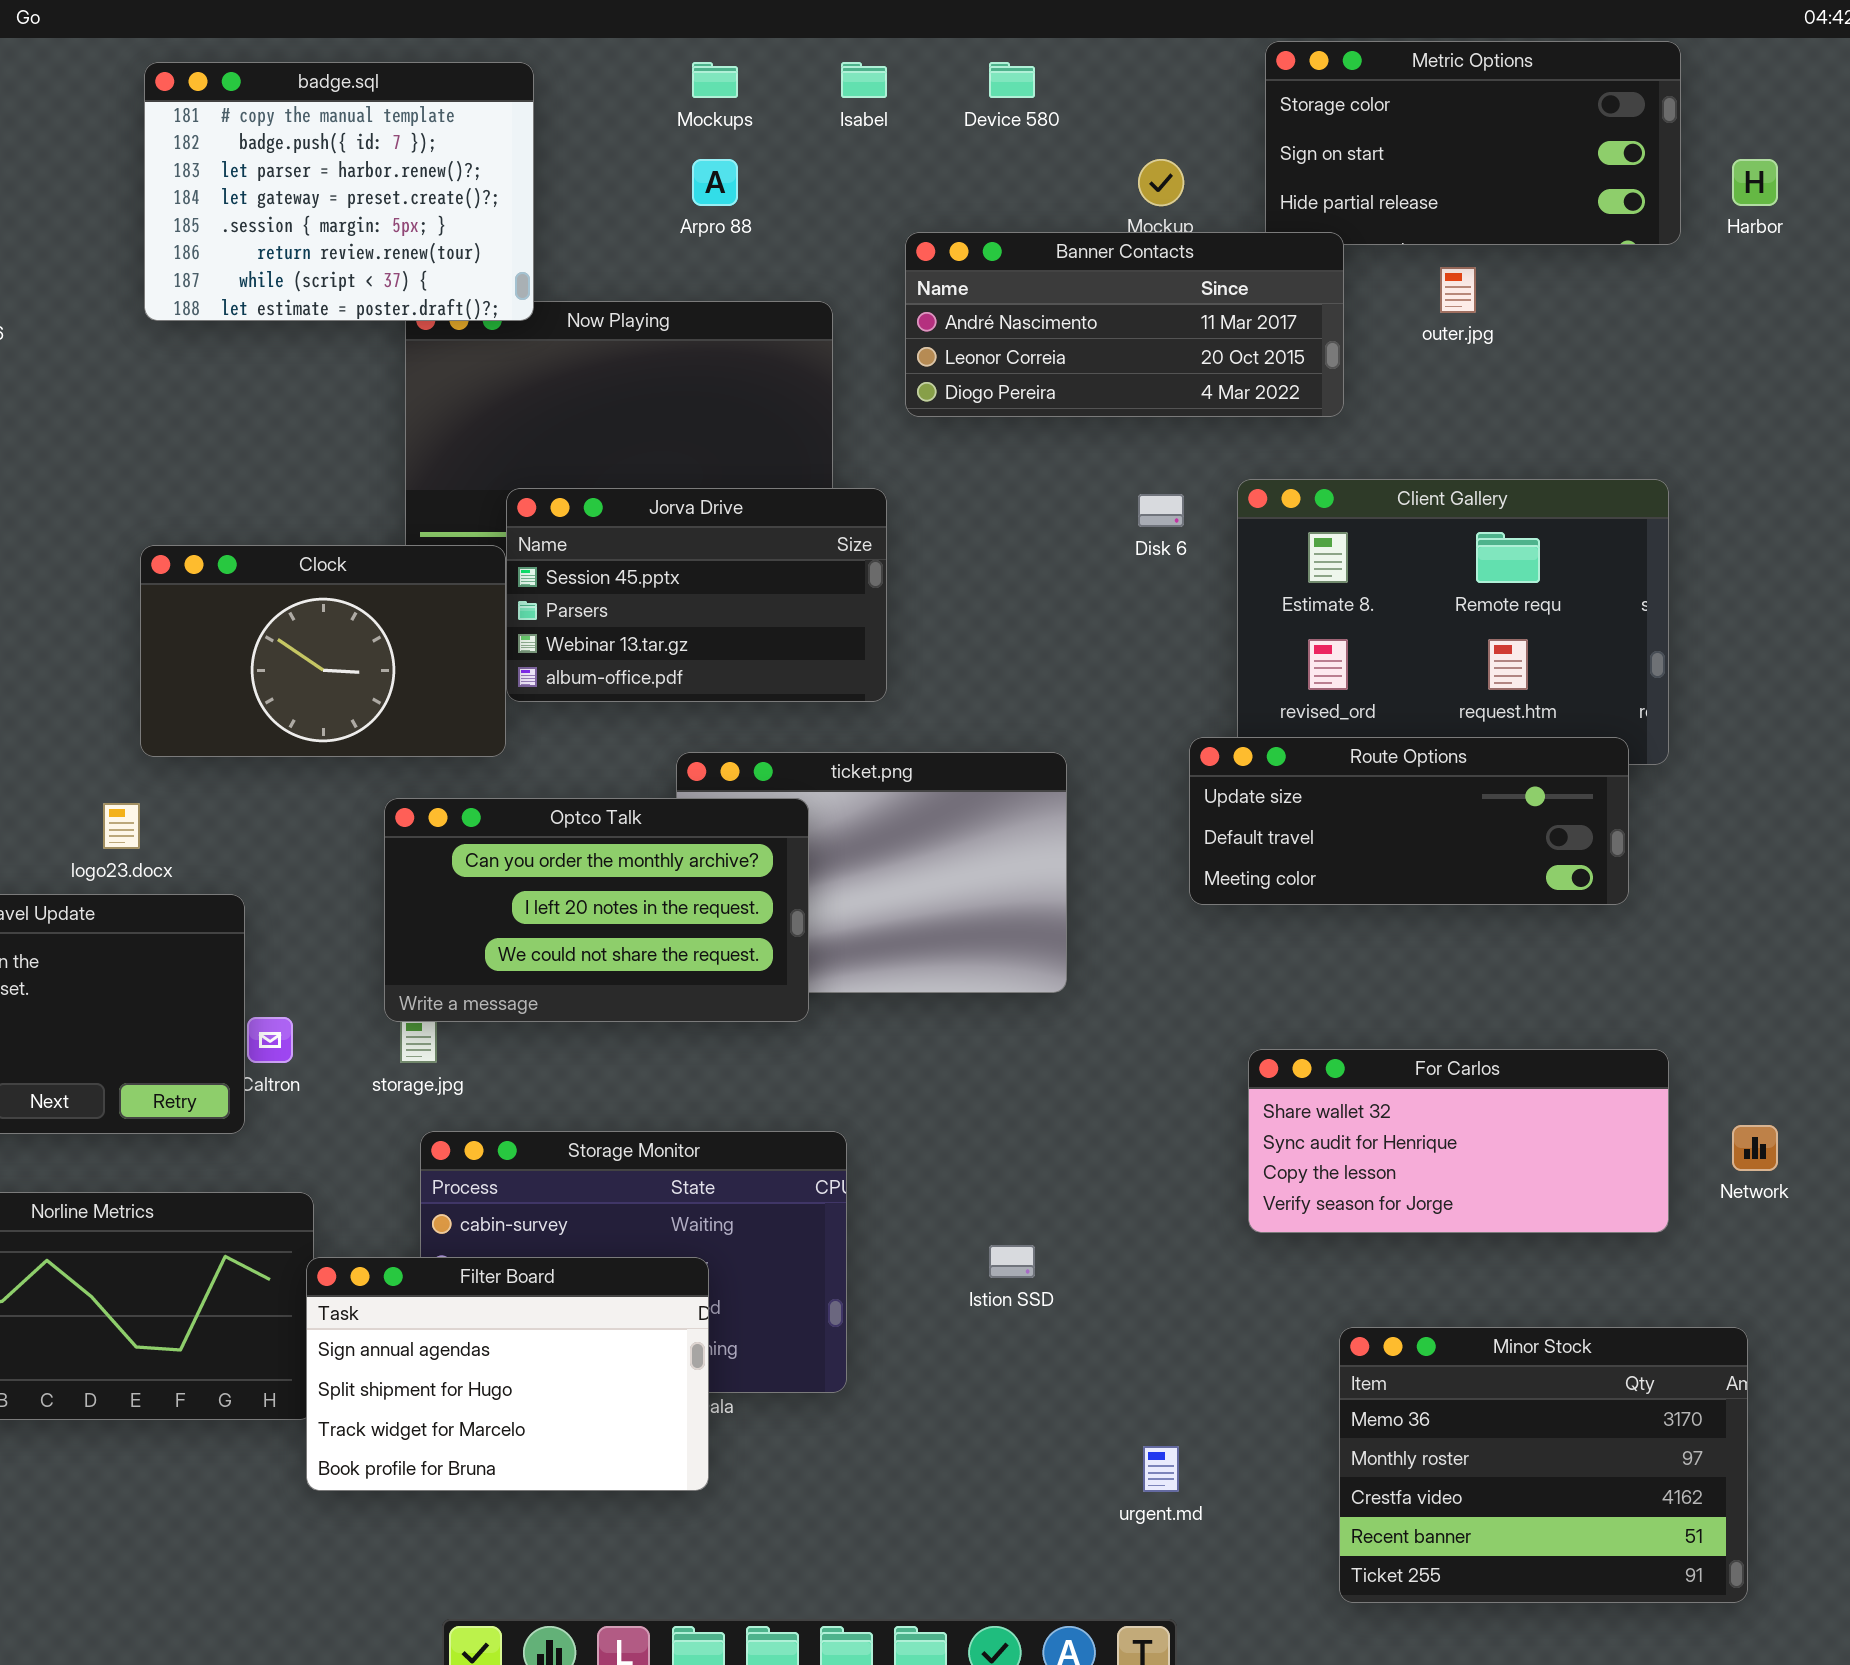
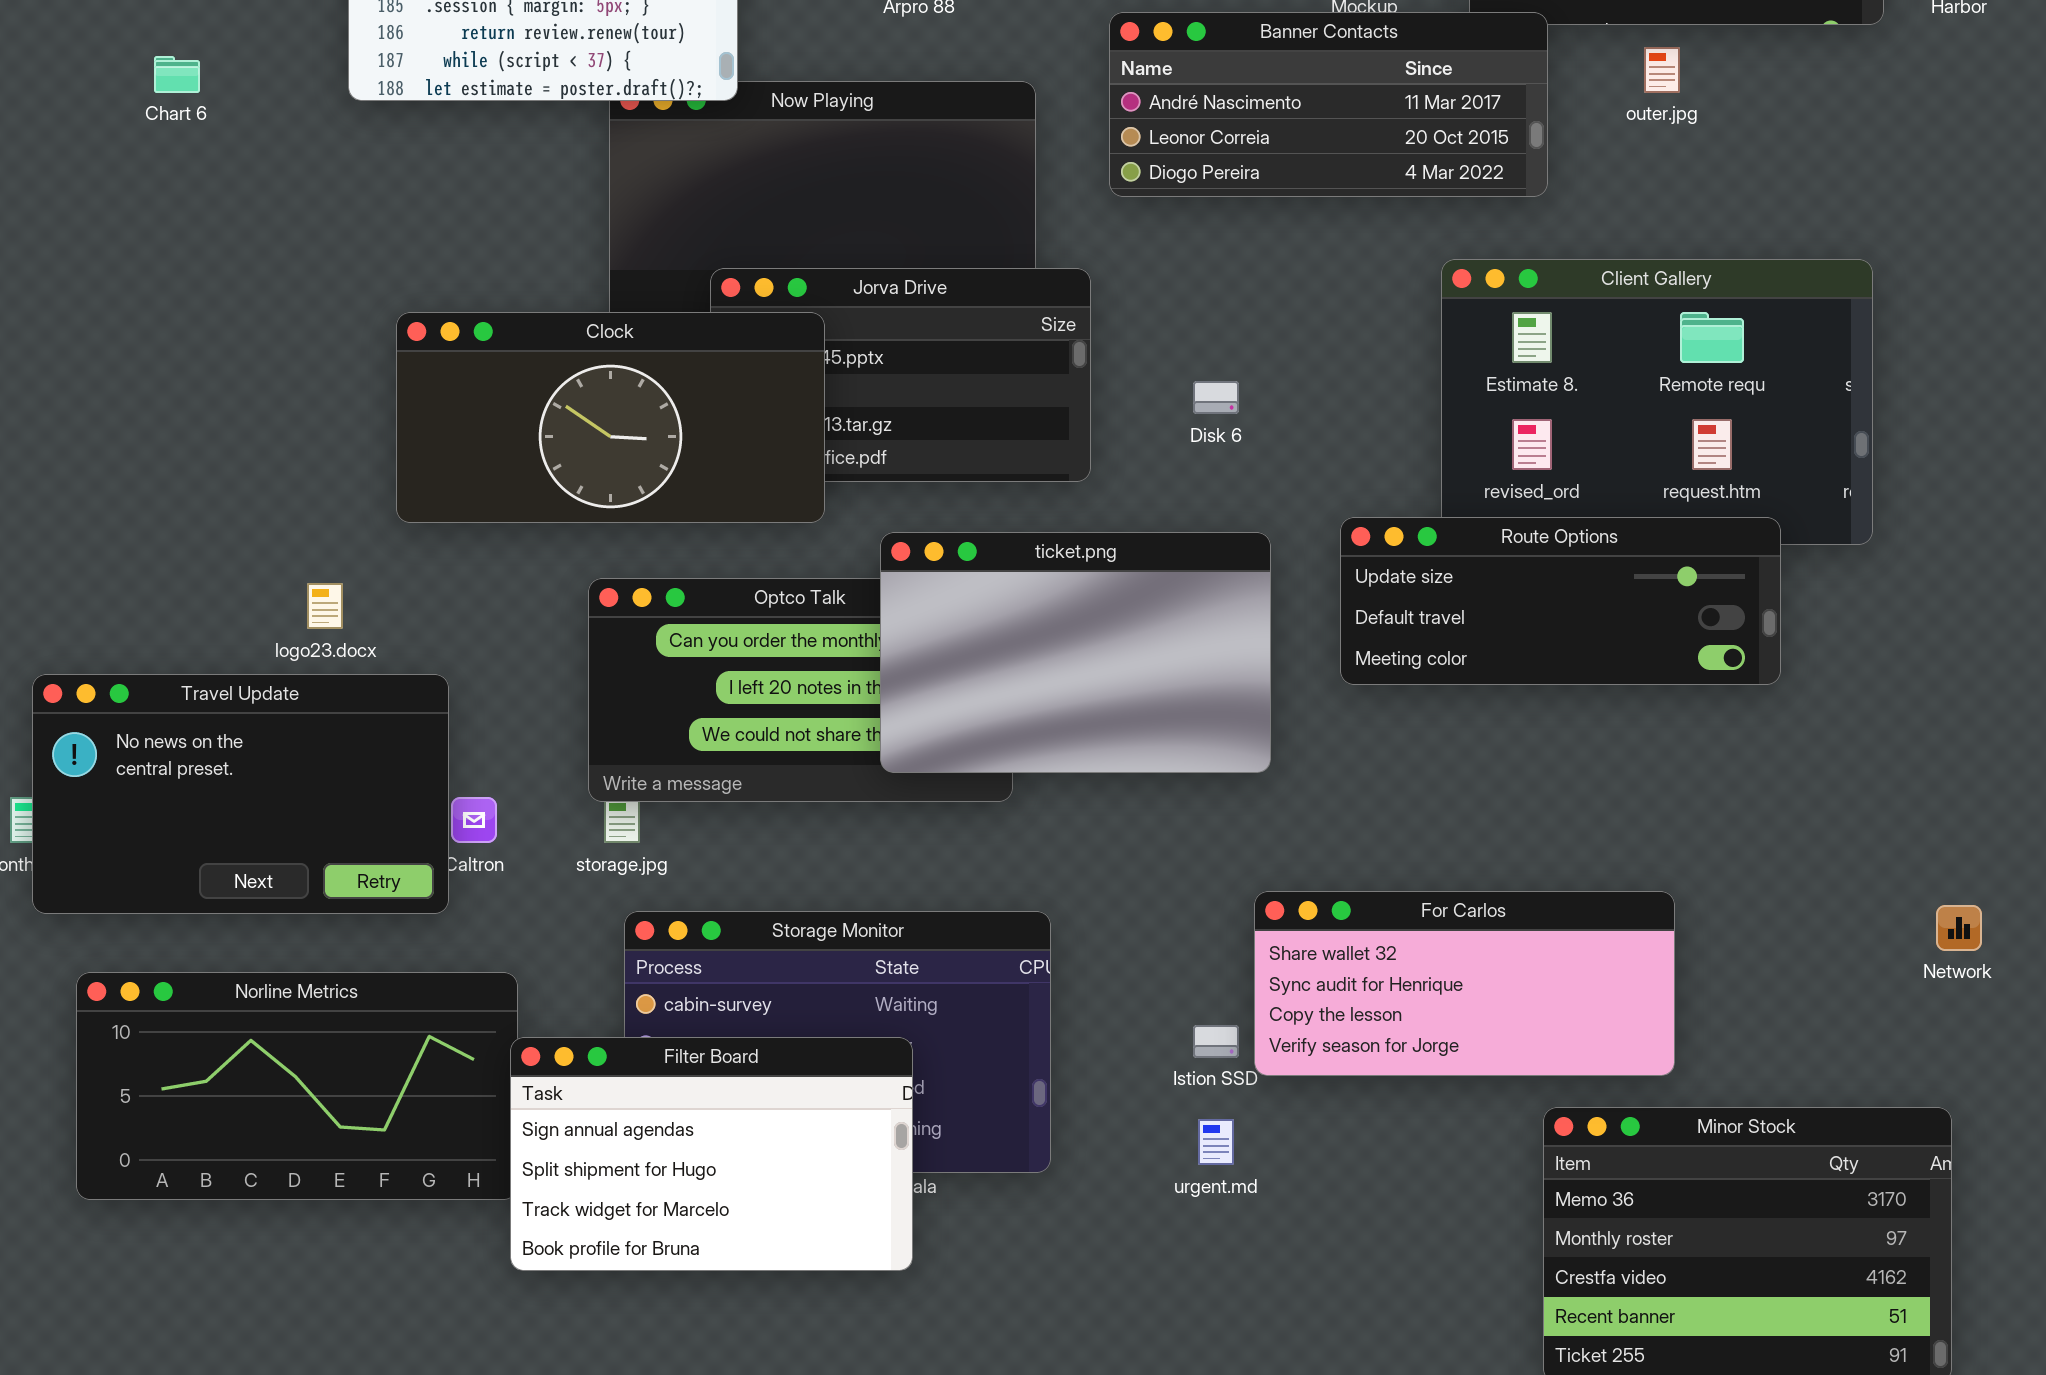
Disk 6: [1138,494,1184,527] -> [1193,381,1239,414], moved
Clock: [140,545,506,757] -> [396,312,825,523], moved, resized
Route Options: [1189,737,1629,905] -> [1340,517,1781,685], moved
ticket.png: [676,752,1067,993] -> [880,532,1271,773], raised
For Carlos: [1248,1049,1669,1233] -> [1254,891,1675,1076], moved
urgent.md: [1143,1446,1179,1492] -> [1198,1119,1234,1165], moved

